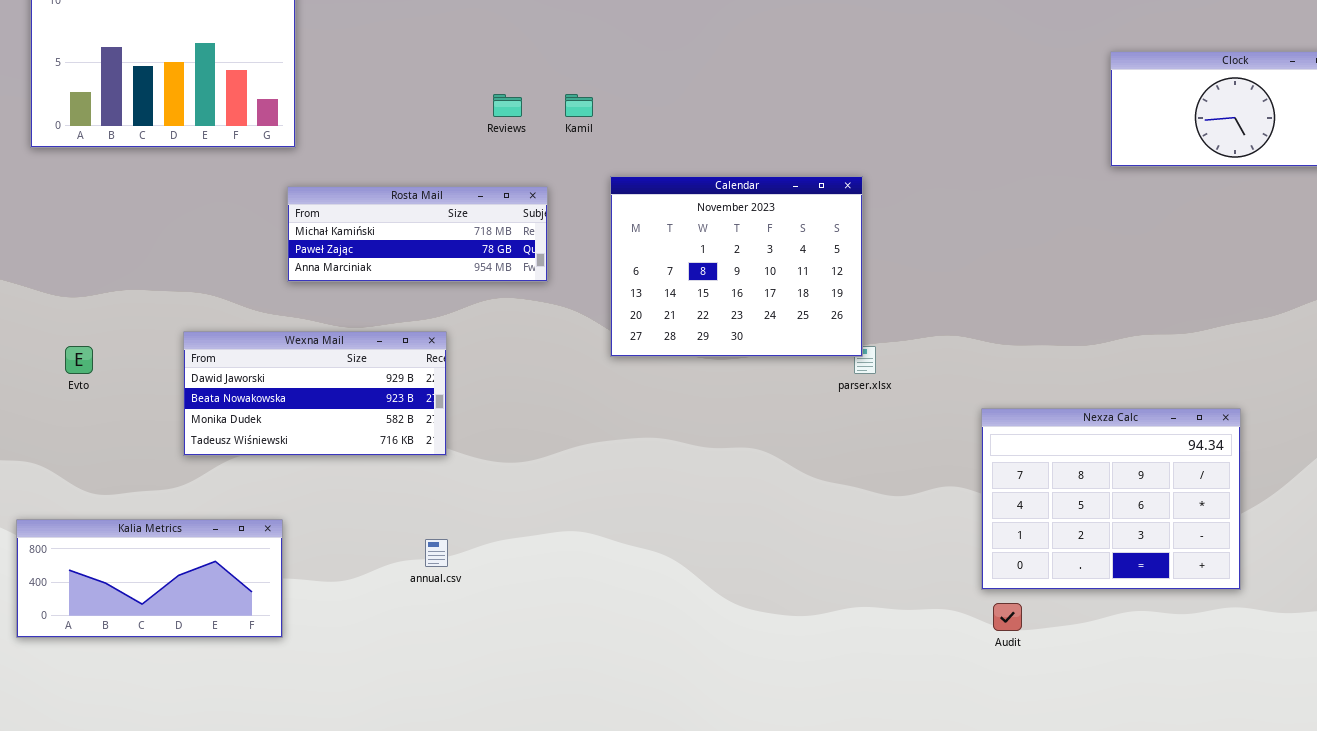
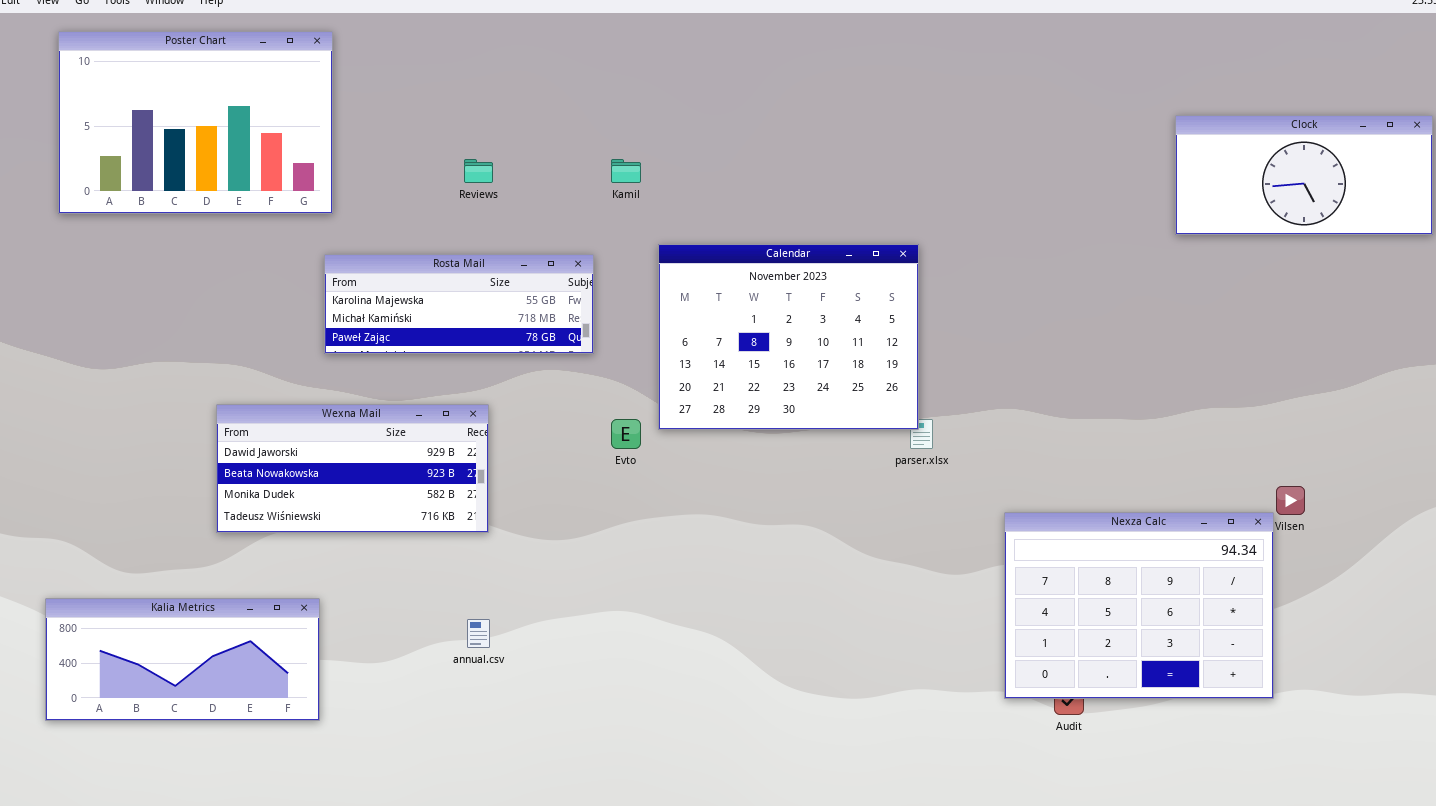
Reviews: [493,94,522,117] -> [464,159,493,183], moved
Rosta Mail: [287,186,548,282] -> [324,254,594,354], scrolled up 1 row
Evto: [65,346,93,374] -> [611,419,641,449], moved
Nexza Calc: [981,408,1241,590] -> [1004,512,1274,699], moved

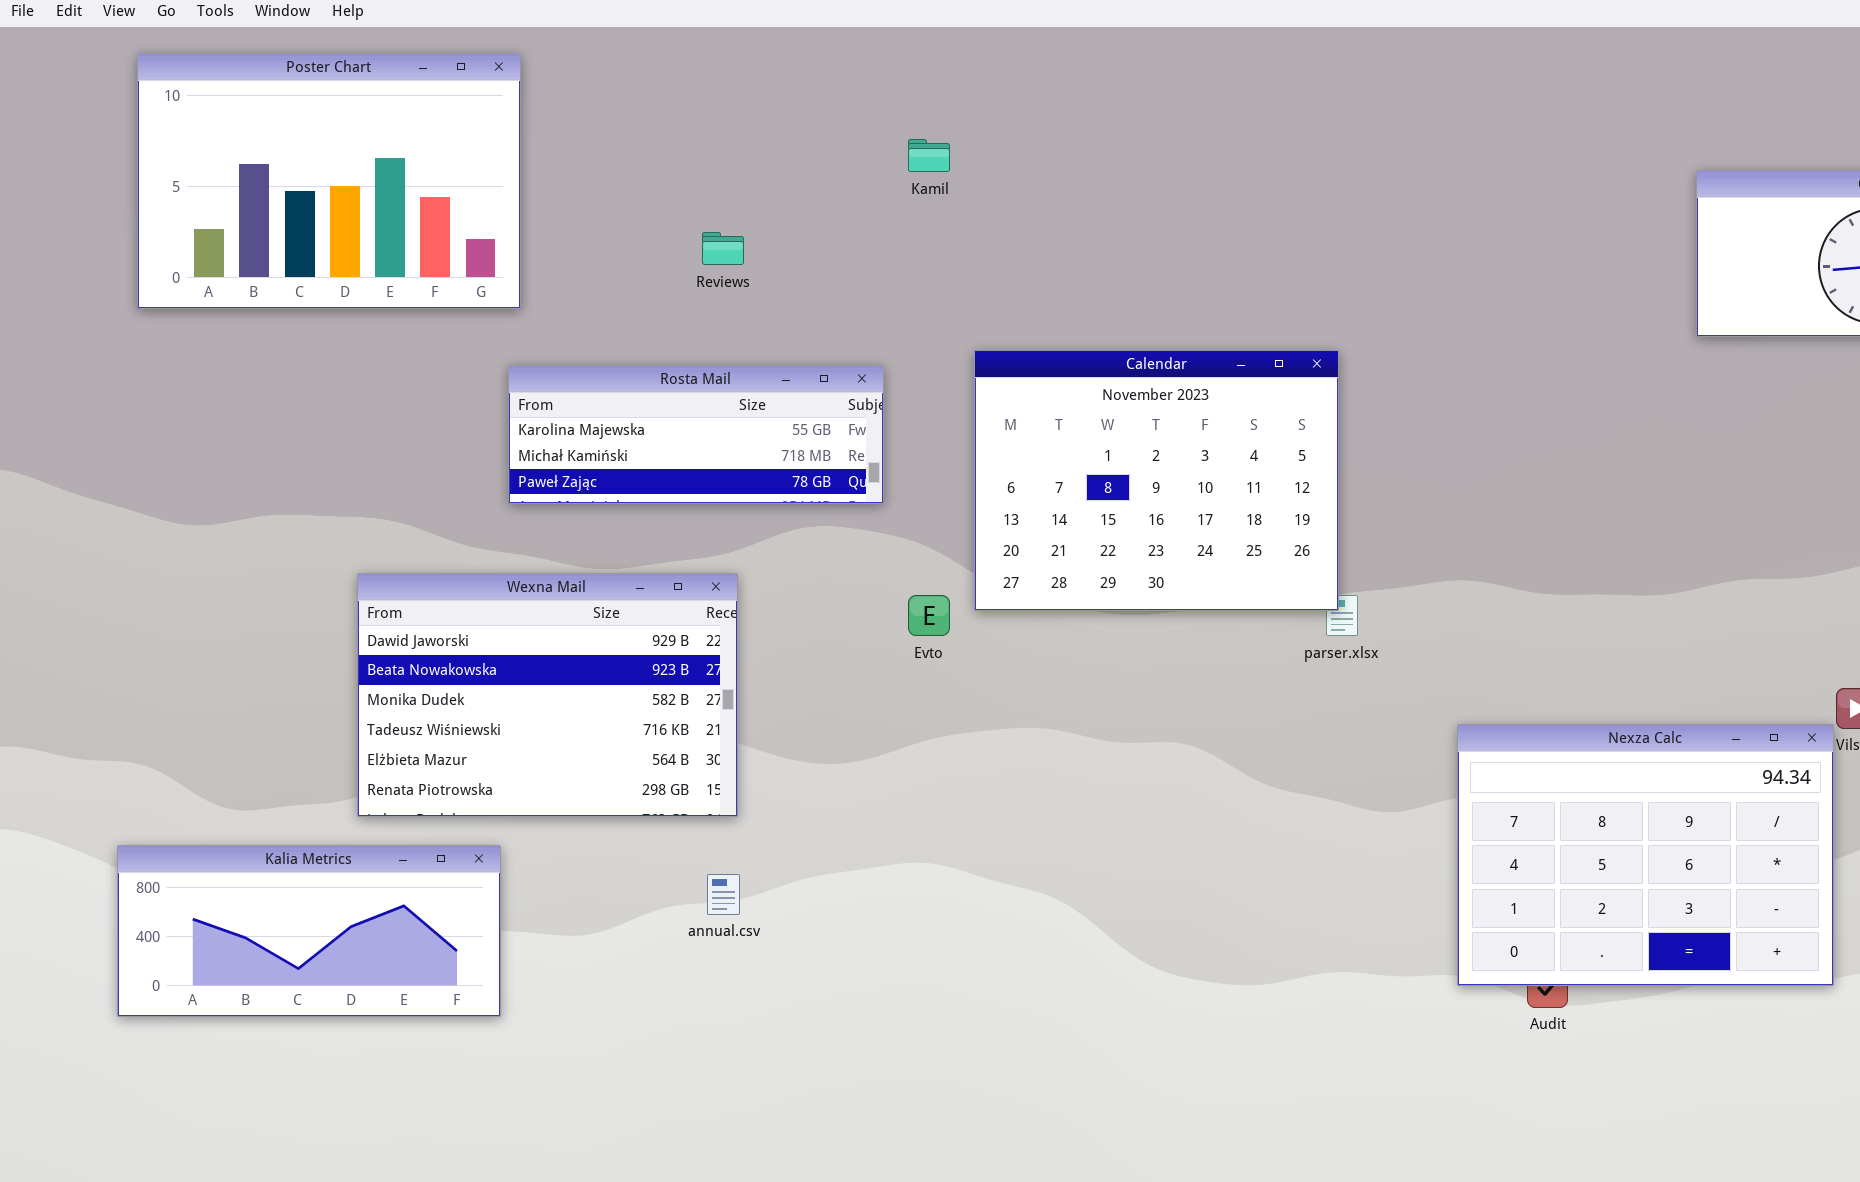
Kamil: [611,159,641,183] -> [908,139,950,172], moved
Wexna Mail: [216,404,489,533] -> [357,573,738,817], resized

